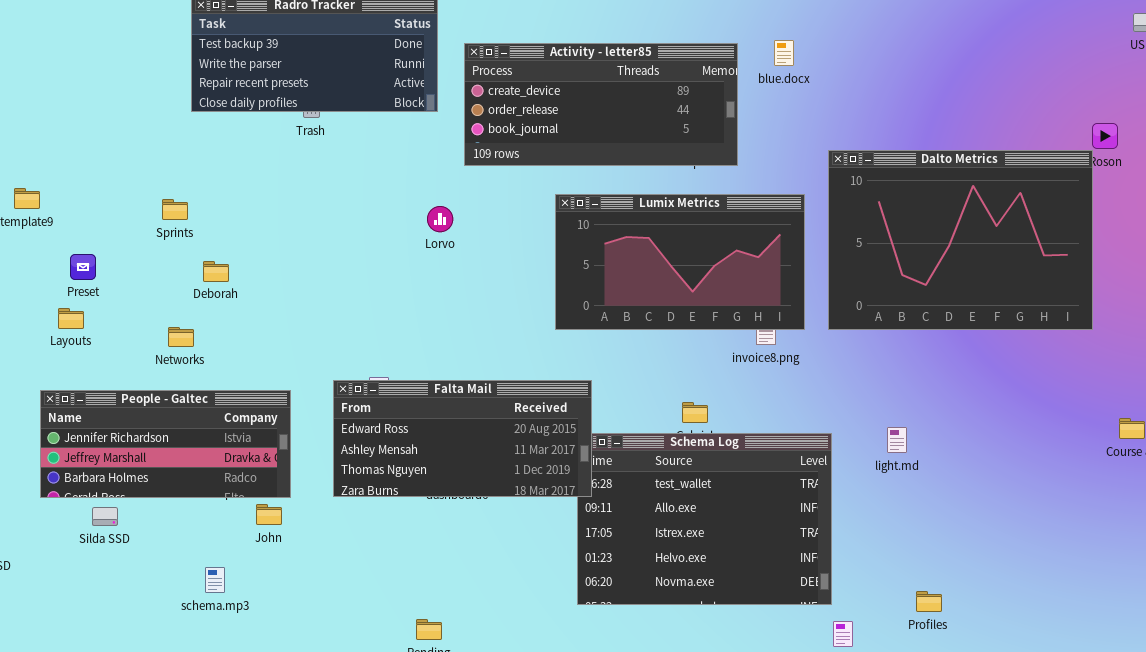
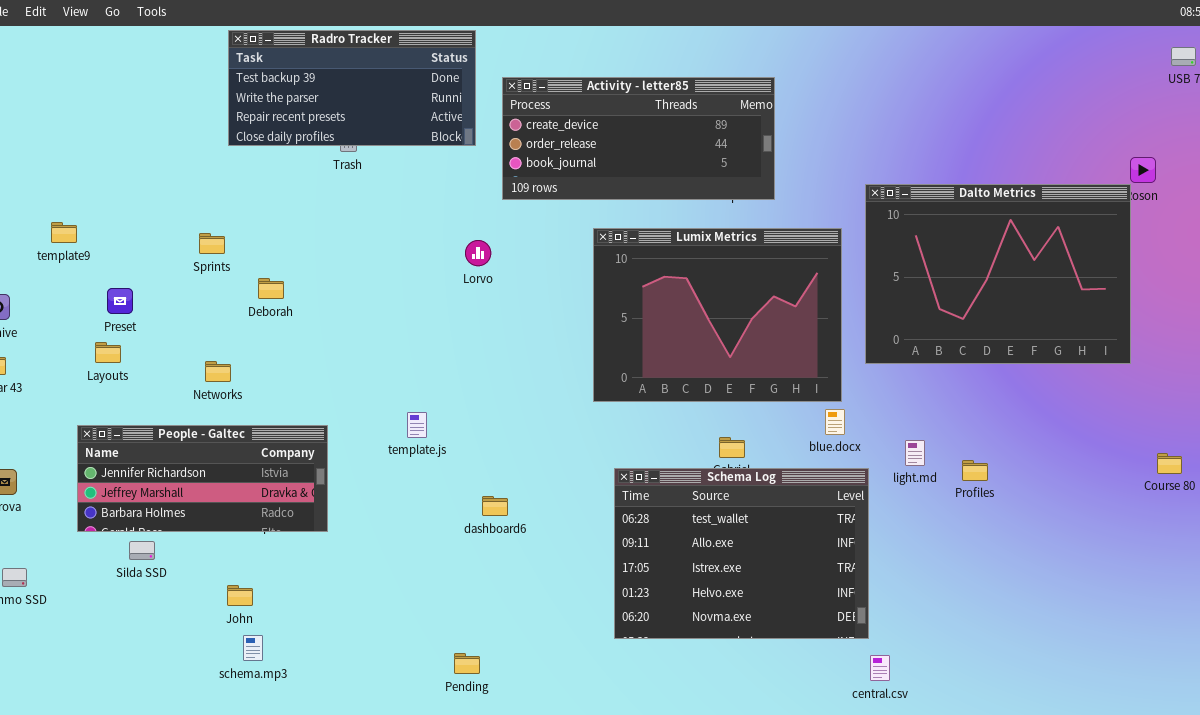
blue.docx: [774,40,794,66] -> [825,409,845,435], moved
Lumix Metrics: [555,194,805,330] -> [593,228,842,402], resized
Deborah: [203,261,229,282] -> [258,278,284,299], moved
Falta Mail: [333,380,592,497] -> none, closed
light.md: [887,427,907,453] -> [905,440,925,466], moved
John: [256,504,282,525] -> [227,585,253,606], moved
schema.mp3: [205,567,225,593] -> [243,635,263,661], moved
Profiles: [916,591,942,612] -> [962,460,988,481], moved

